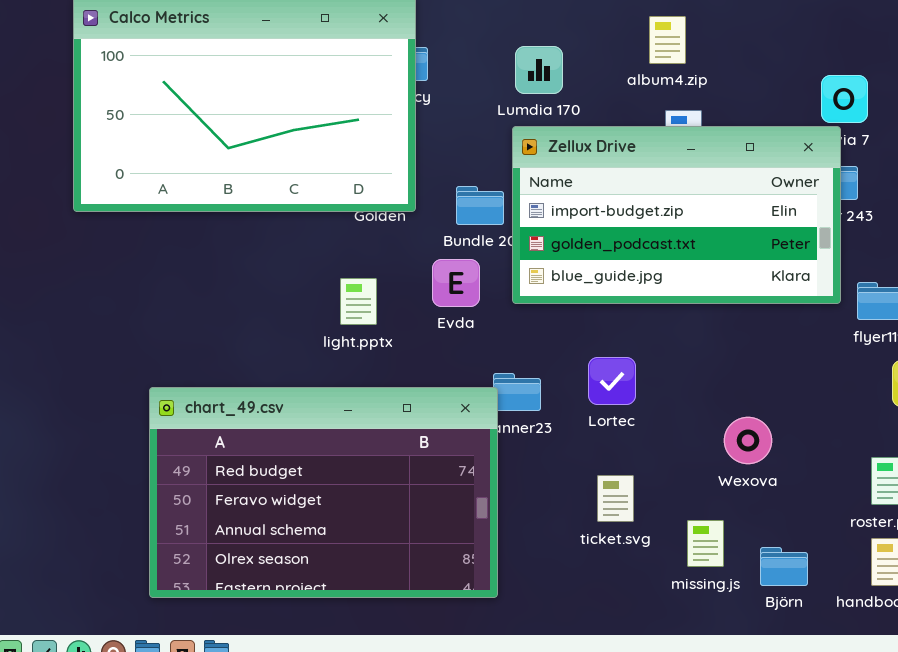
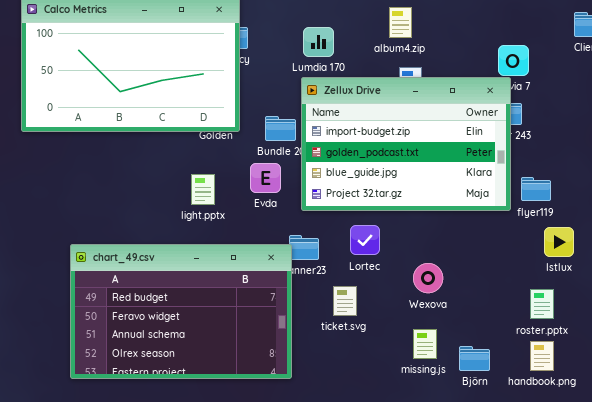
Zellux Drive: [512,126,841,304] -> [301,77,511,211], resized
Wexova: [724,417,772,464] -> [413,263,443,293], moved
ticket.svg: [597,475,634,522] -> [333,286,357,316], moved

